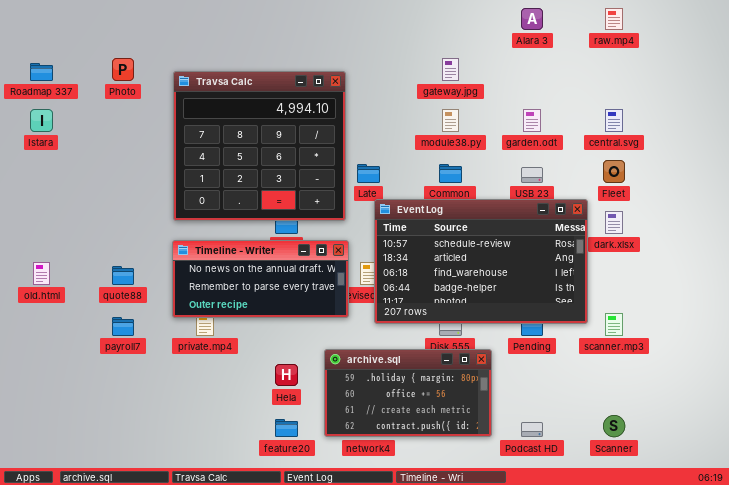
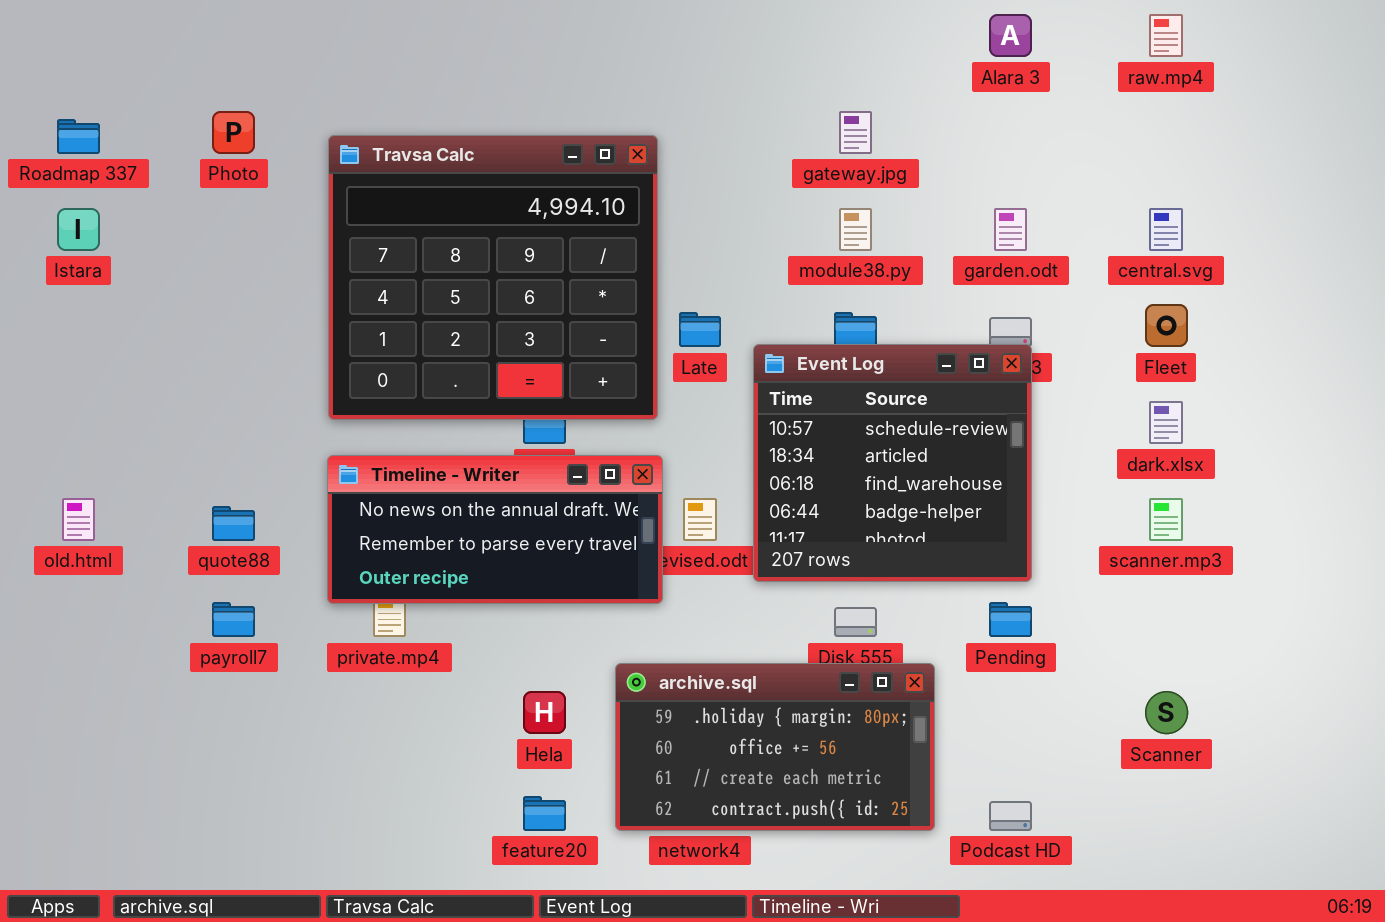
Event Log: [374,199,588,324] -> [753,344,1032,582], moved, resized
scanner.mp3: [605,313,623,336] -> [1149,498,1183,541], moved
Scanner: [603,415,625,437] -> [1145,691,1188,734], moved

